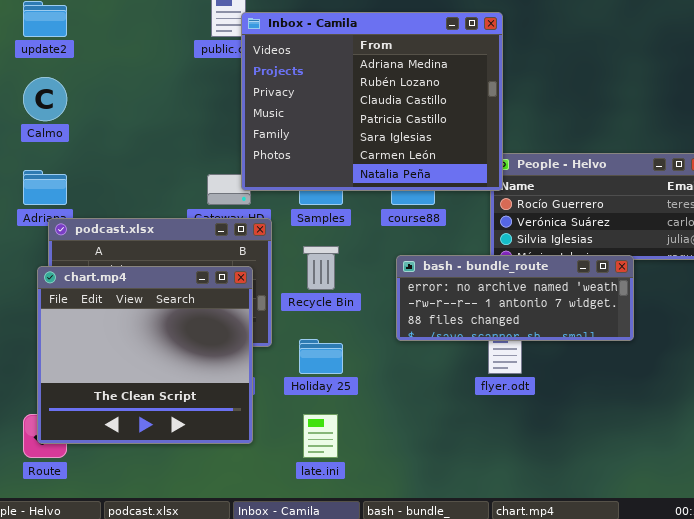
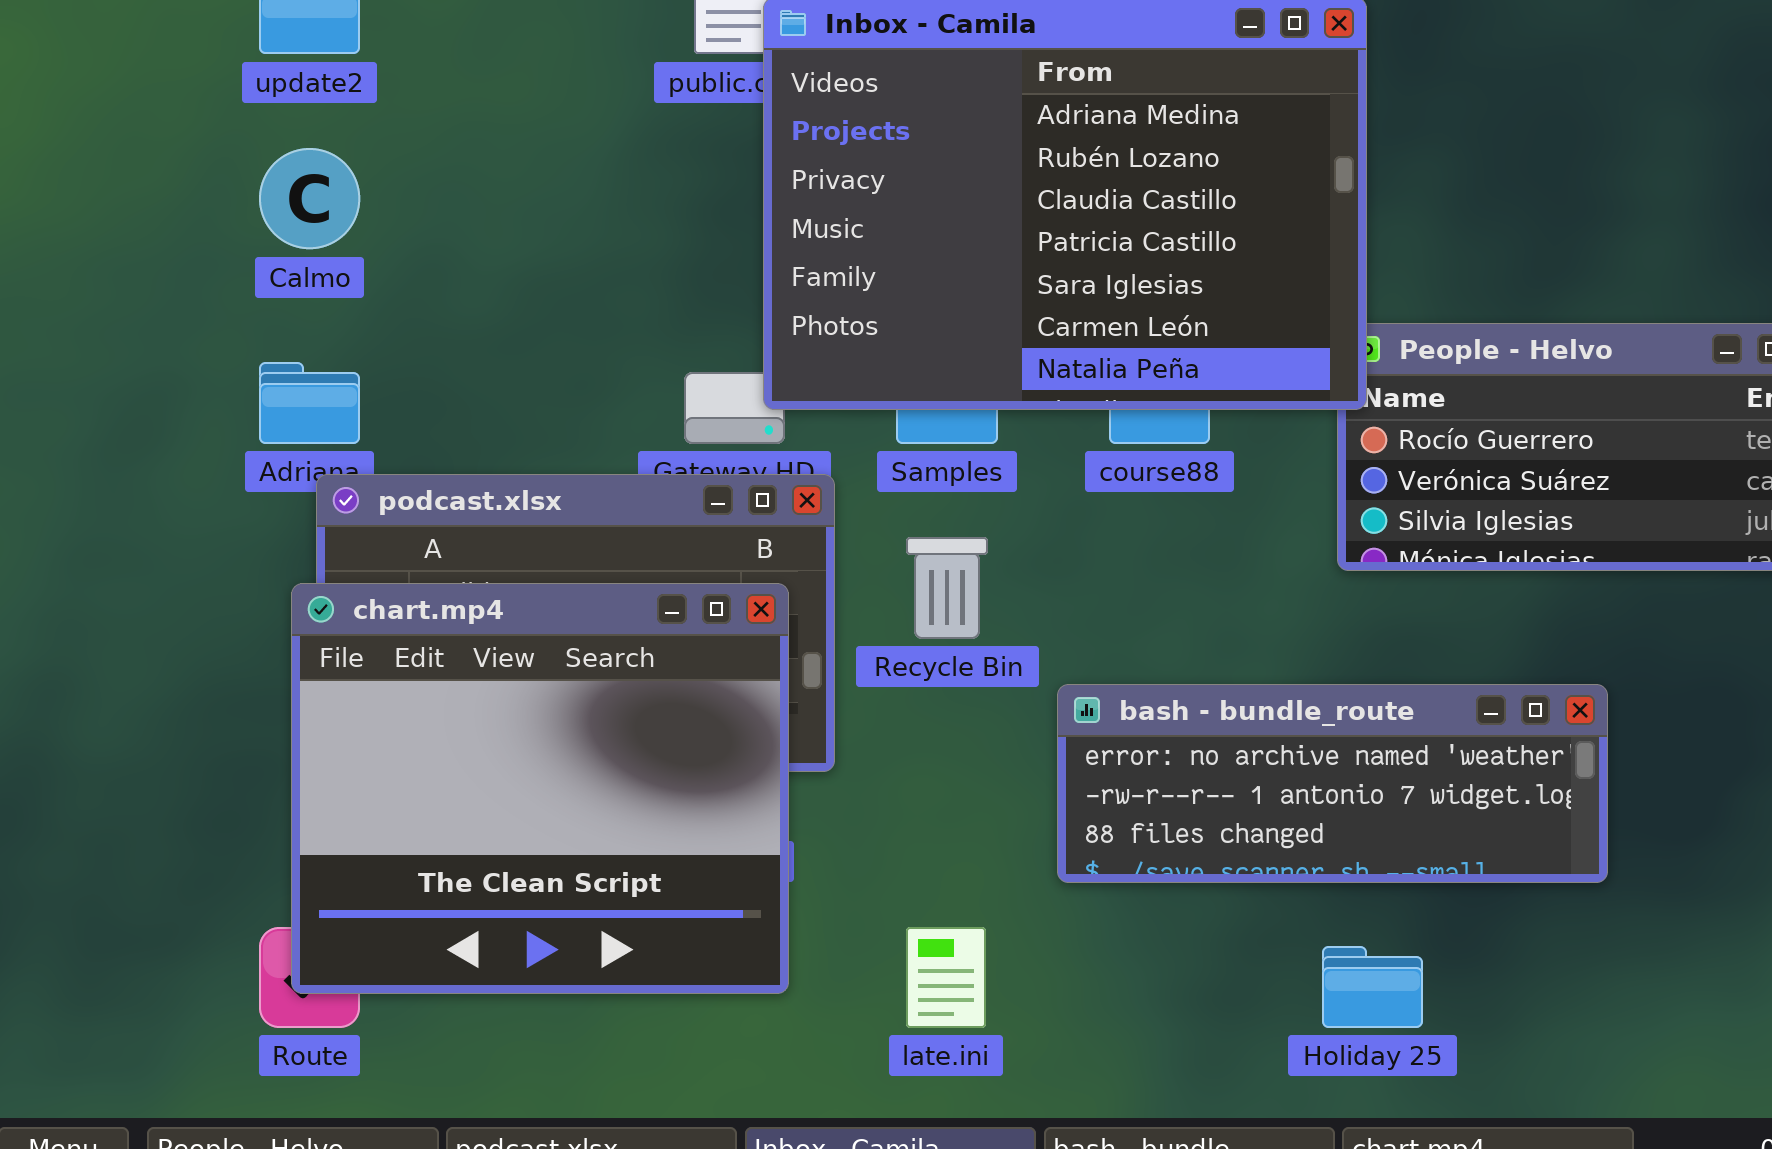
bash - bundle_route: [396,255,634,341] -> [1057,684,1608,883], moved
Holiday 25: [299,339,343,374] -> [1322,946,1423,1028], moved

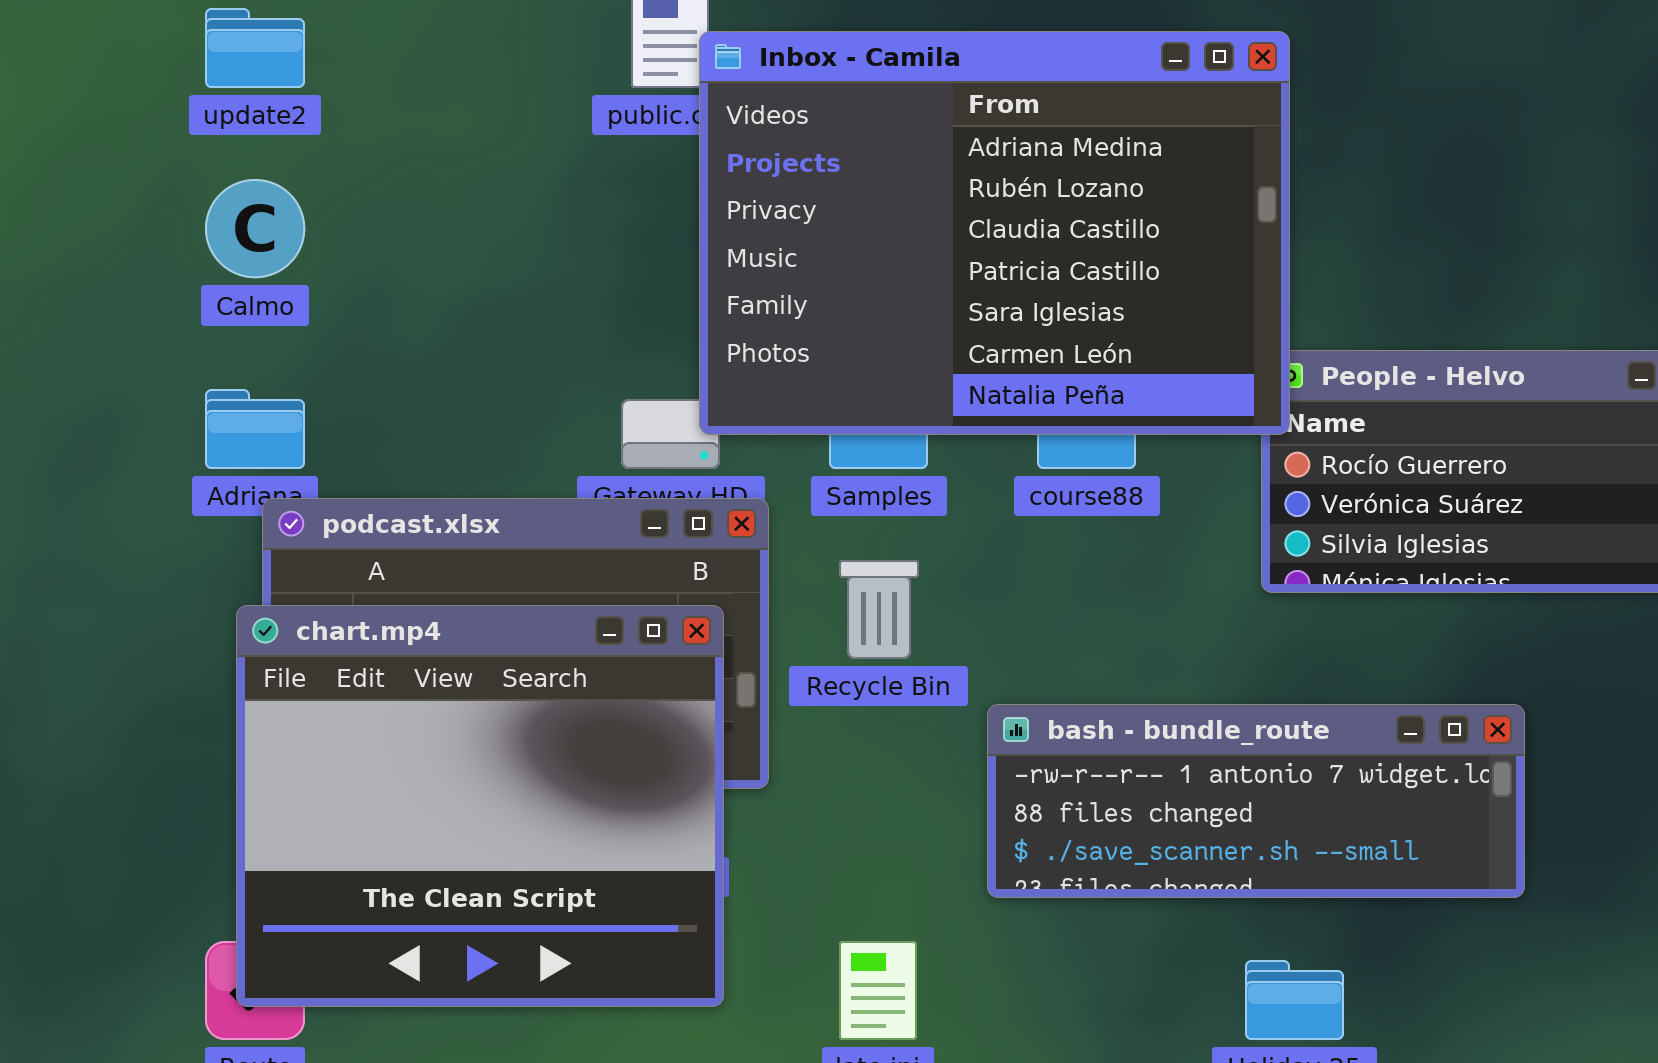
bash - bundle_route: [1057,684,1608,883] -> [987,704,1525,898], scrolled down 1 row

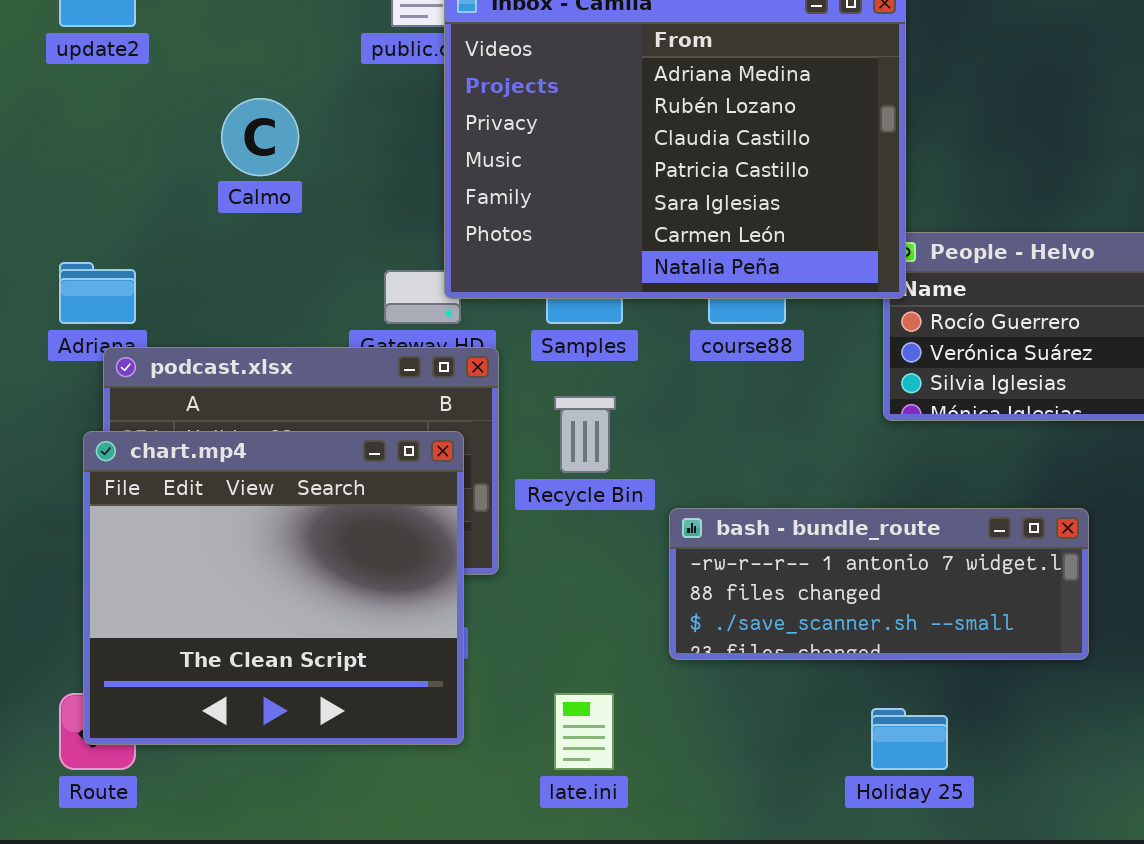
Calmo: [205,179,305,278] -> [221,98,299,176], moved

